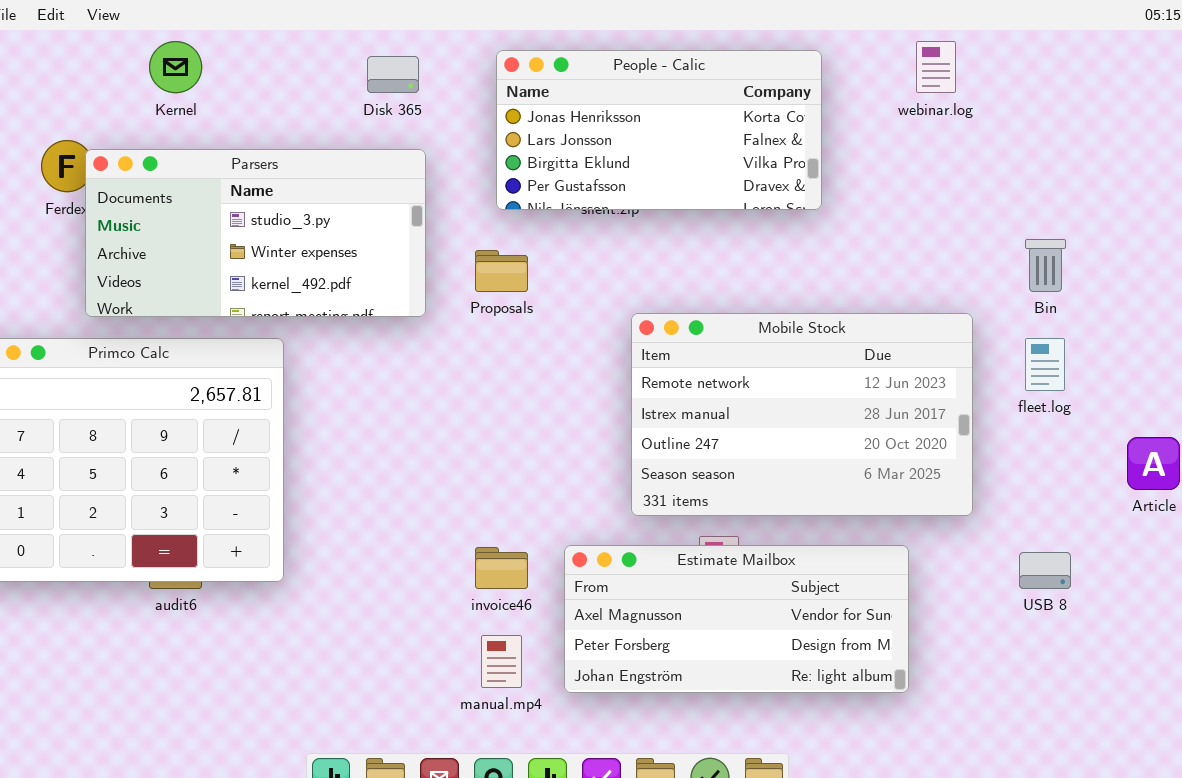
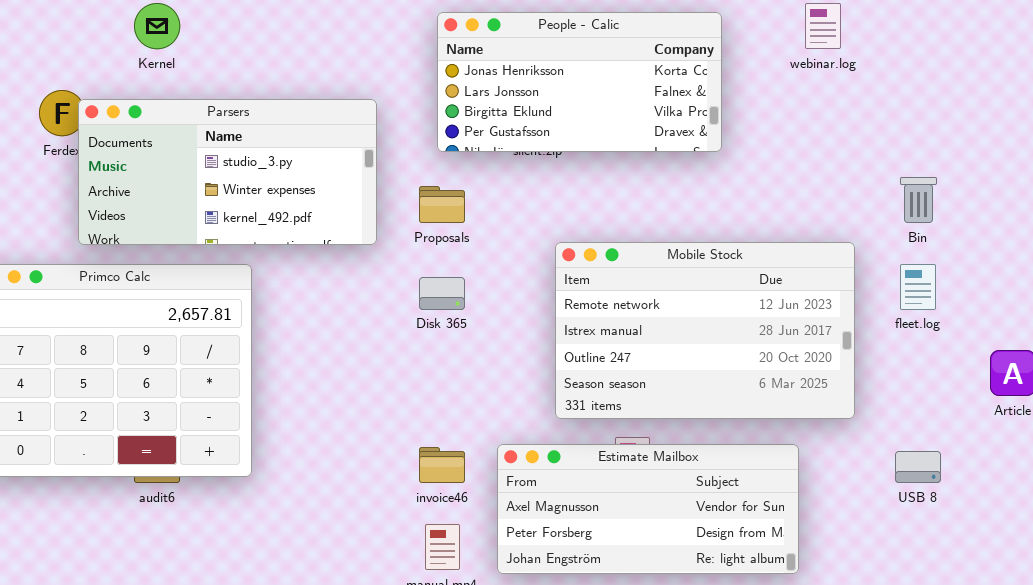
Disk 365: [367,56,419,93] -> [419,277,465,310], moved

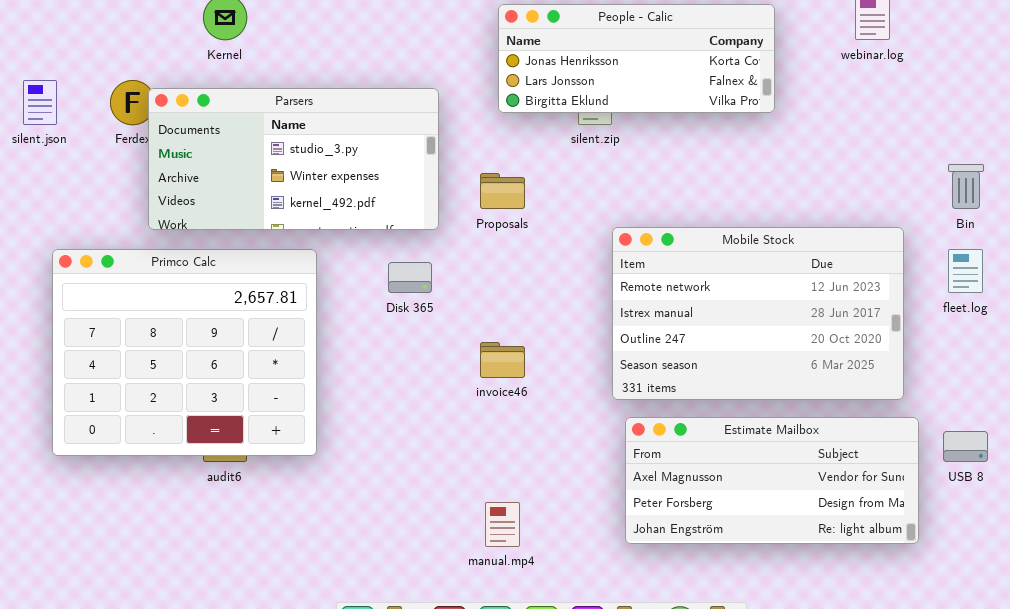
People - Calic: [437,12,722,152] -> [498,4,775,113], resized
Disk 365: [419,277,465,310] -> [388,262,432,293], moved
Estimate Mailbox: [497,444,799,574] -> [625,417,919,544], moved
invoice46: [419,447,465,483] -> [480,342,525,378], moved

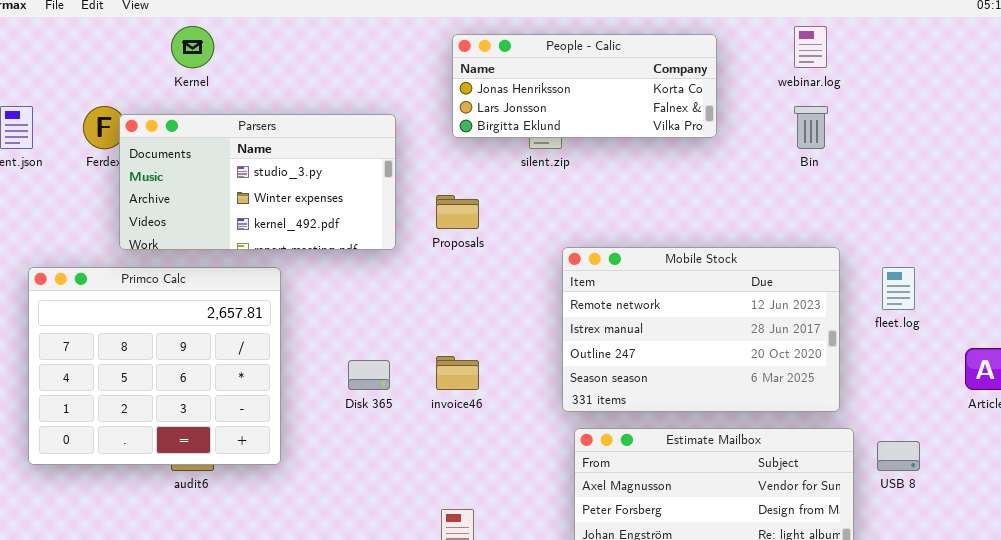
Bin: [948,164,984,209] -> [794,106,828,149], moved
Disk 365: [388,262,432,293] -> [348,360,390,390], moved

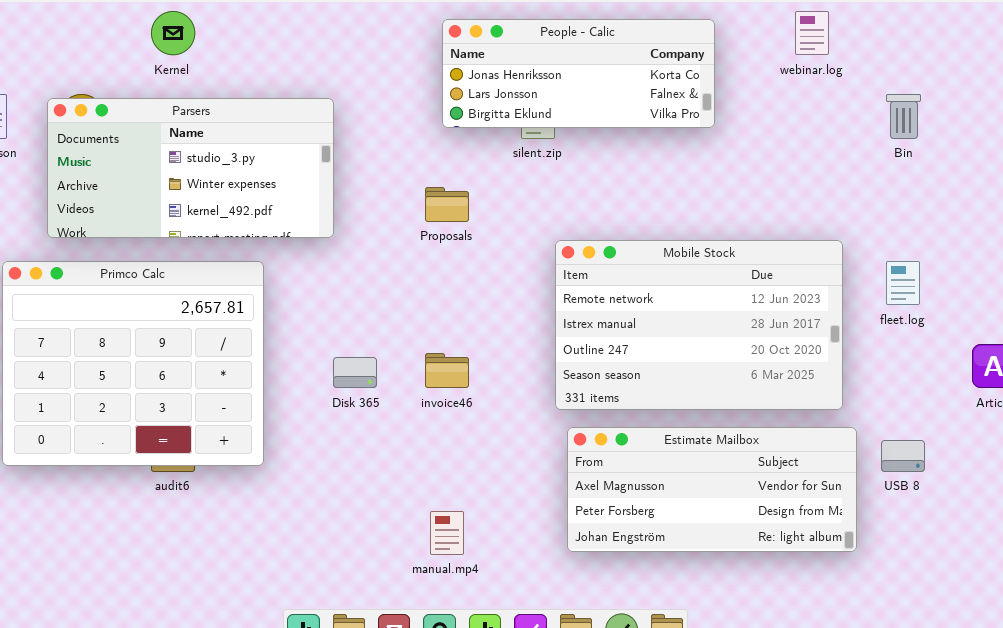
Bin: [794,106,828,149] -> [886,94,921,139], moved
Parsers: [119,114,396,250] -> [47,98,334,238], moved

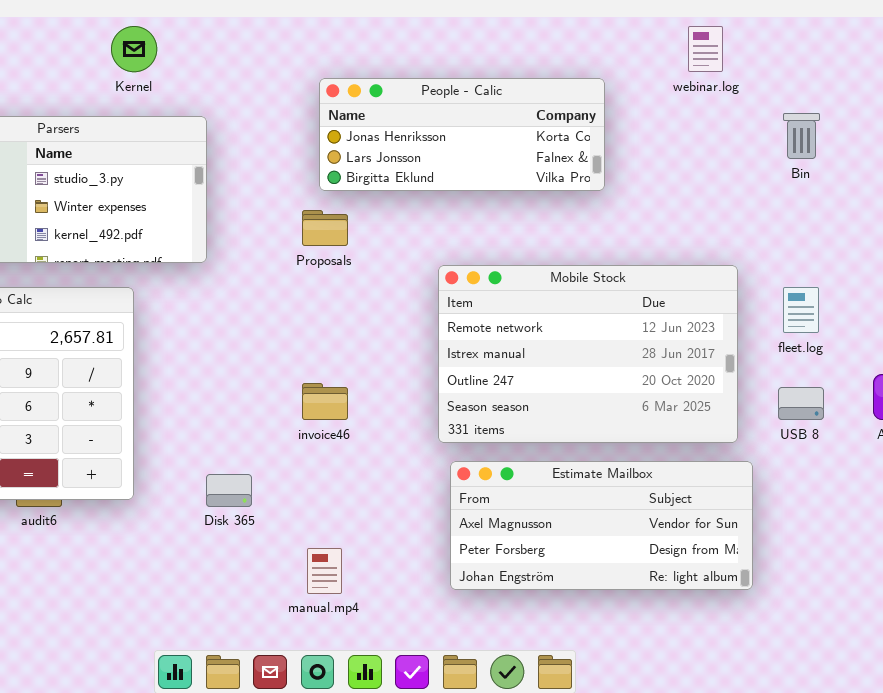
Kernel: [151,11,195,55] -> [111,26,157,72], moved
People - Calic: [442,19,715,128] -> [319,78,605,191], moved
Disk 365: [333,357,377,388] -> [206,474,252,507], moved
USB 8: [881,440,925,472] -> [778,387,824,420], moved

